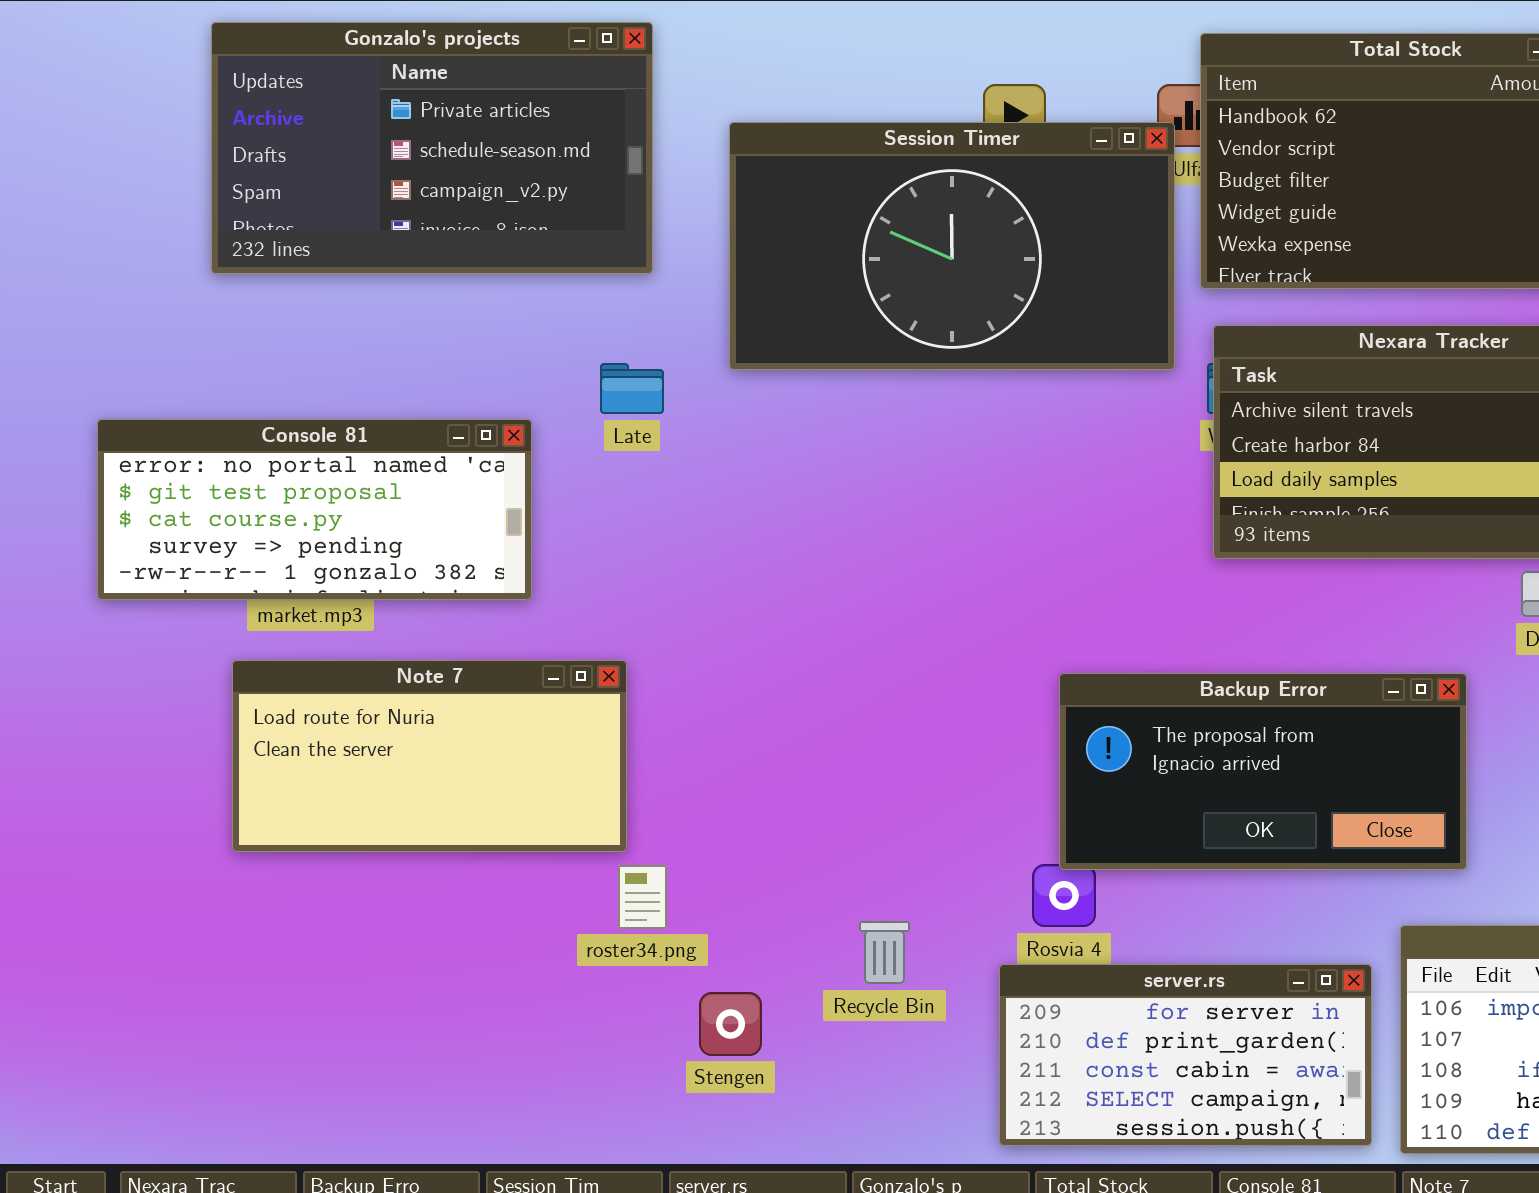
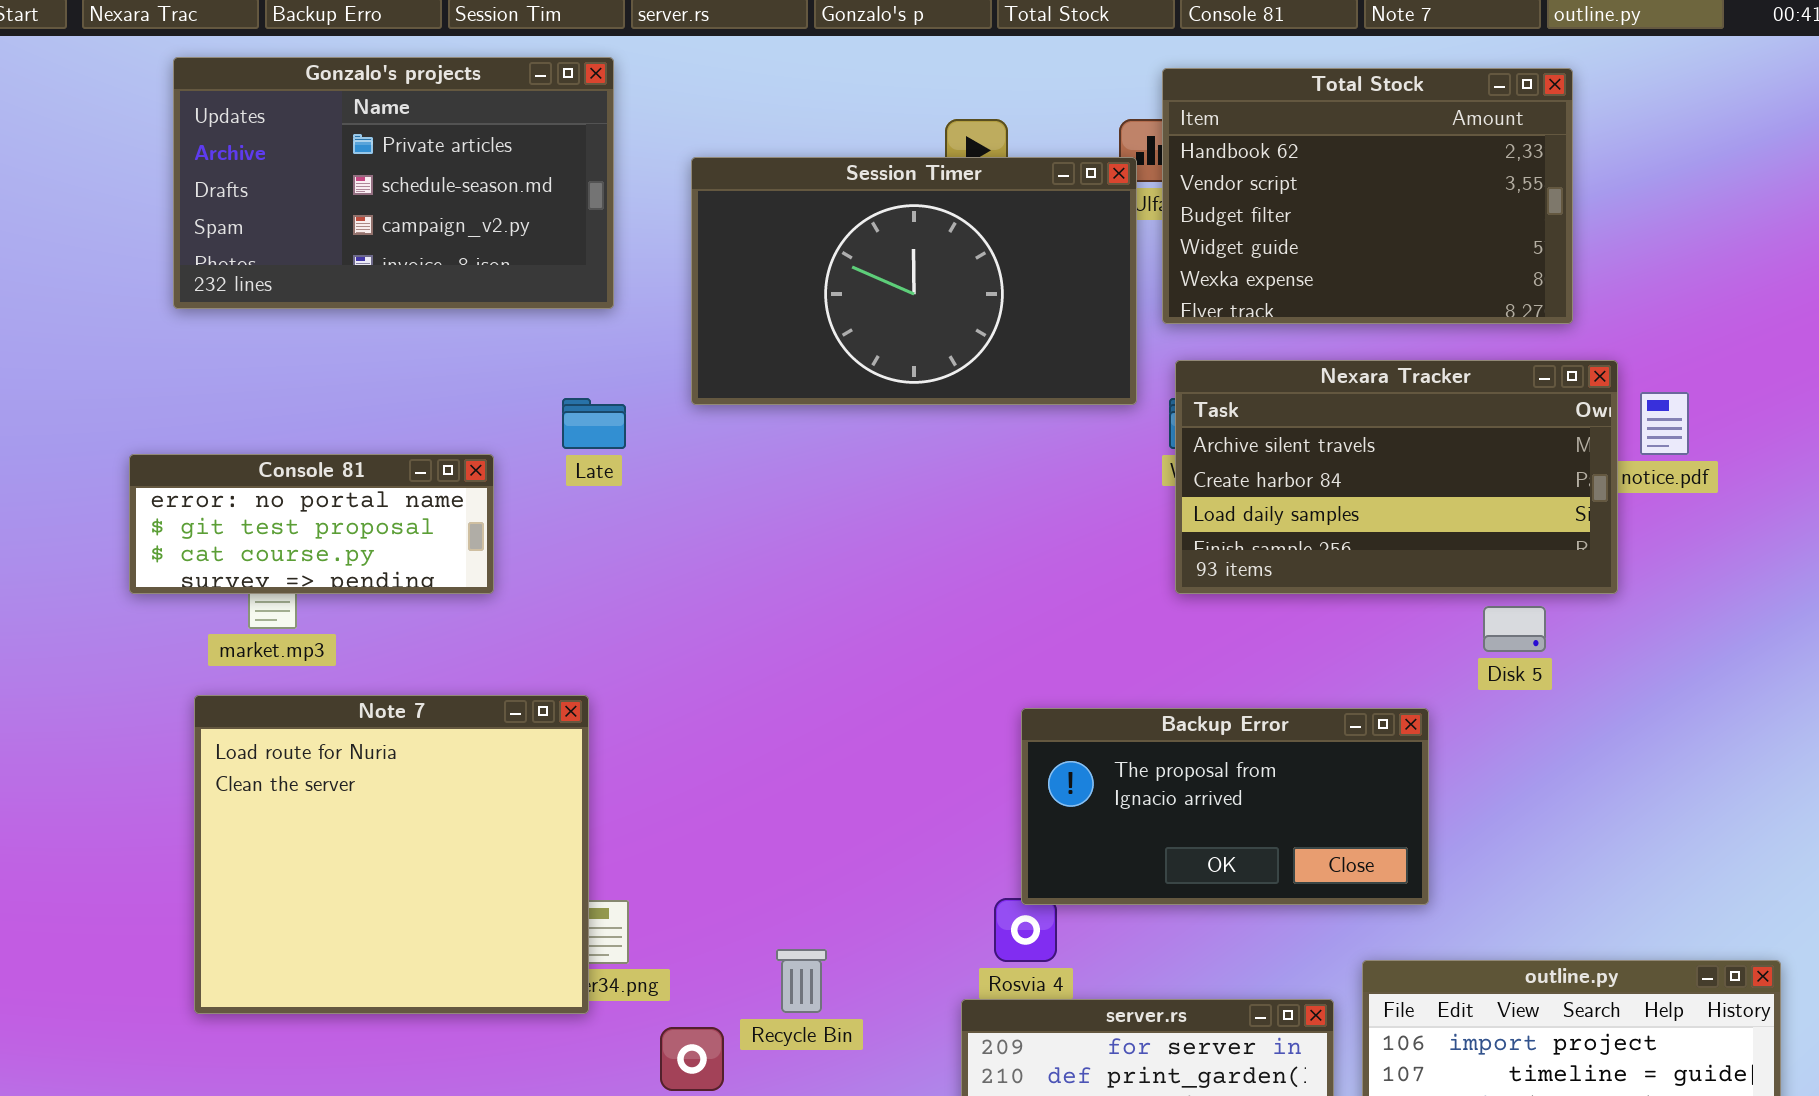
Console 81: [97,419,532,600] -> [129,454,494,594], resized
Note 7: [232,660,627,852] -> [194,695,589,1014], resized
Recycle Bin: [859,921,910,984] -> [776,949,827,1013], moved

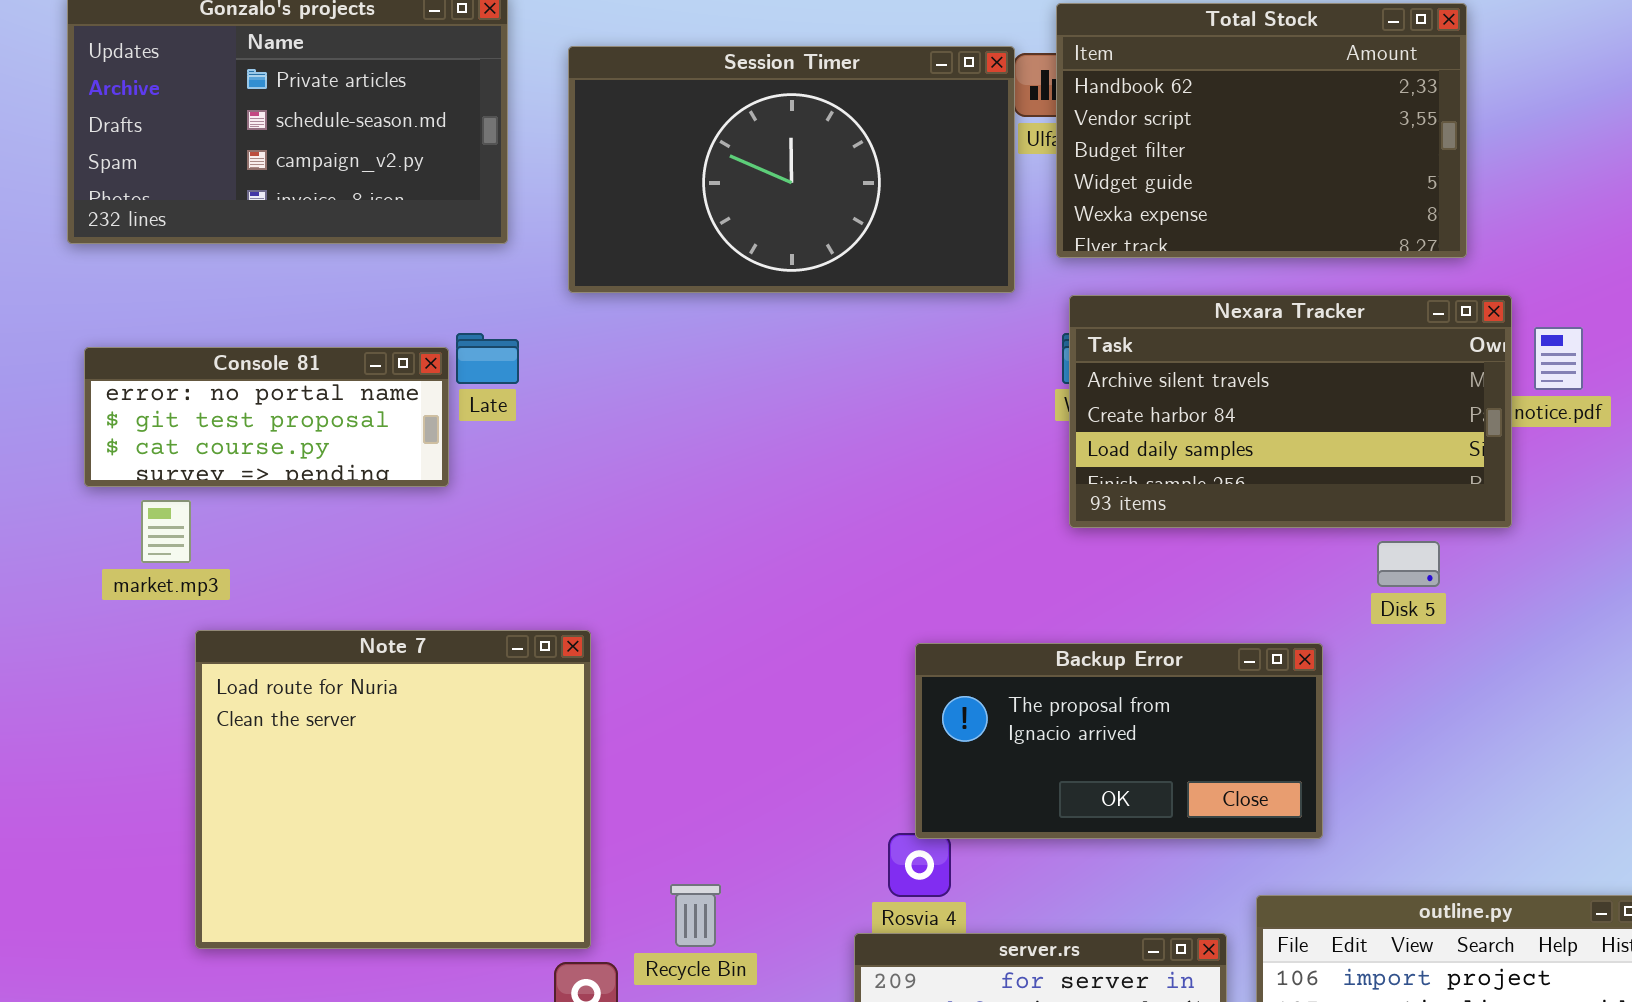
Session Timer: [691,157,1137,405] -> [568,46,1015,293], moved
Console 81: [129,454,494,594] -> [84,347,449,487], moved
Note 7: [194,695,589,1014] -> [195,630,591,949], moved

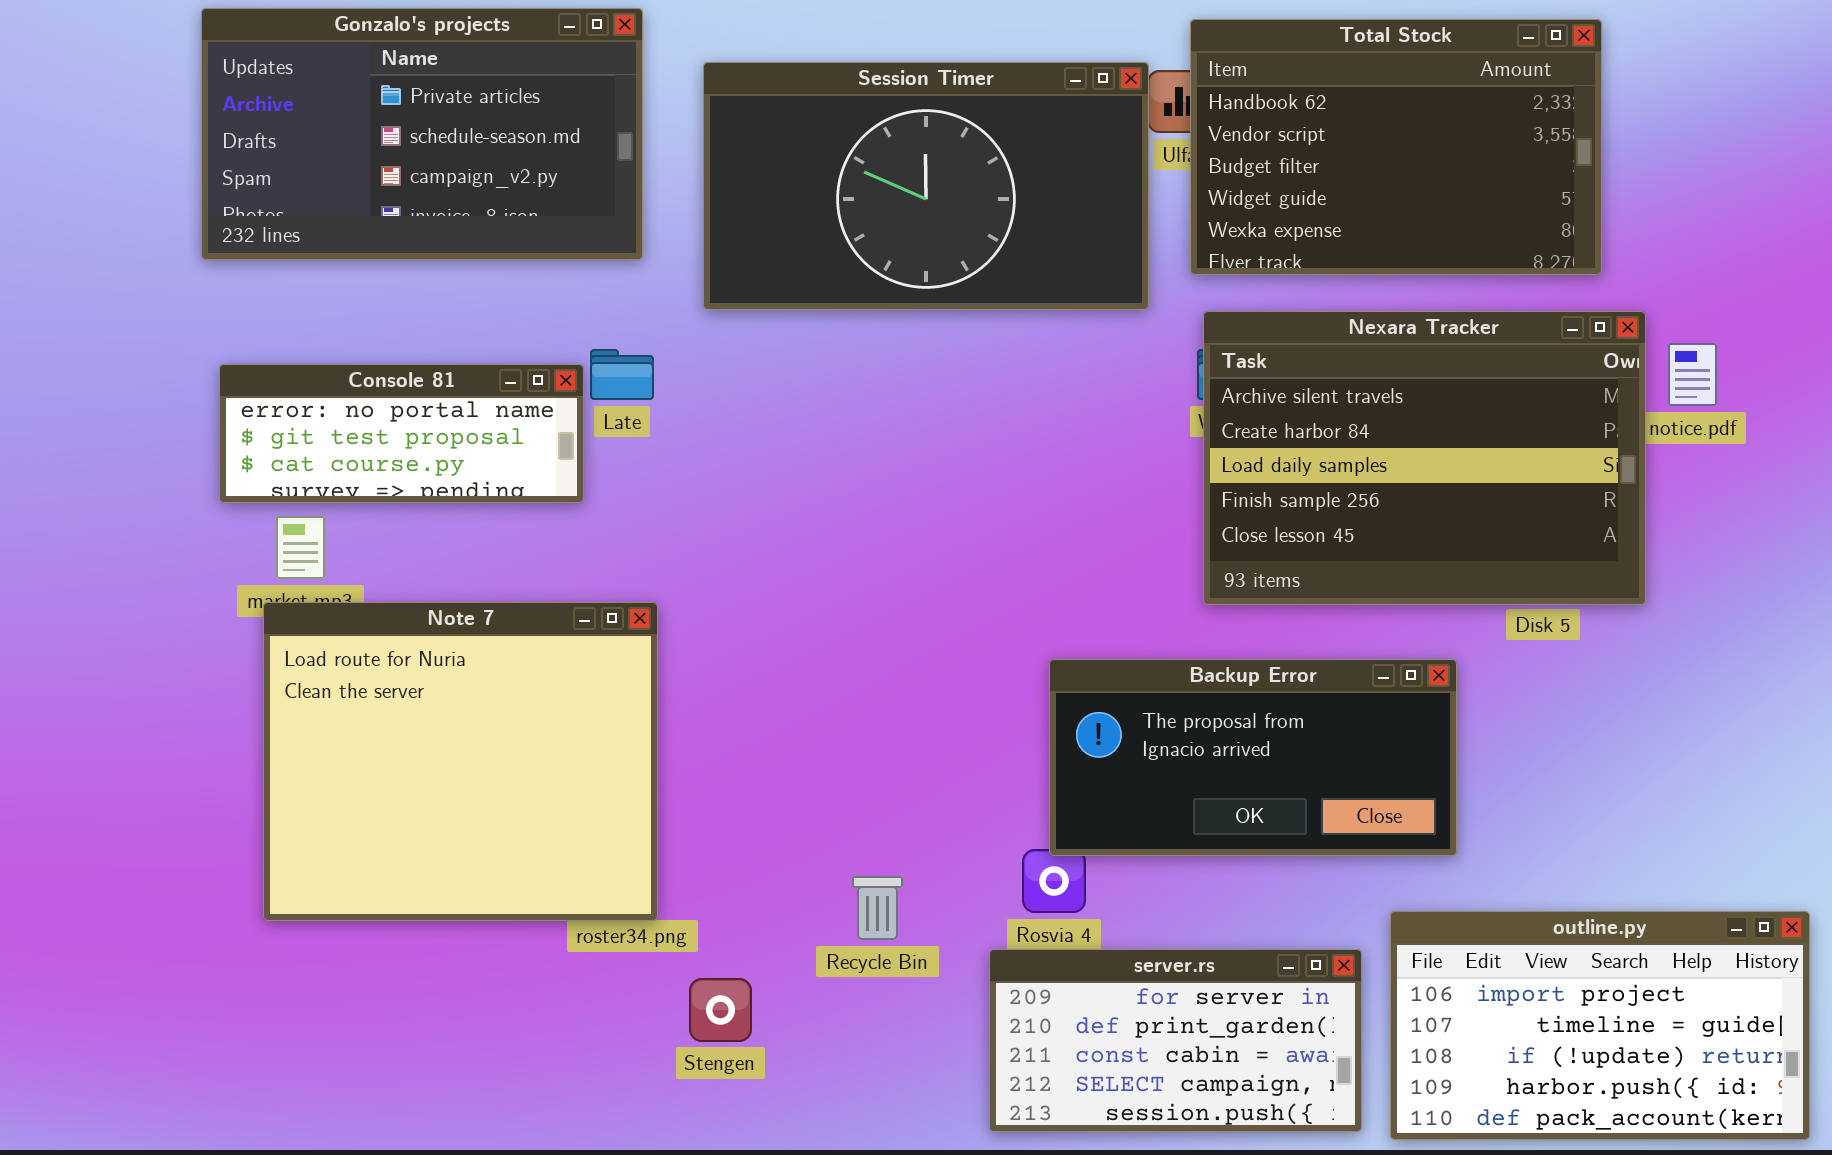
Nexara Tracker: [1069,295,1512,528] -> [1203,311,1646,605], resized
Note 7: [195,630,591,949] -> [263,602,658,921], moved
Recycle Bin: [670,884,721,947] -> [852,876,903,940], moved

